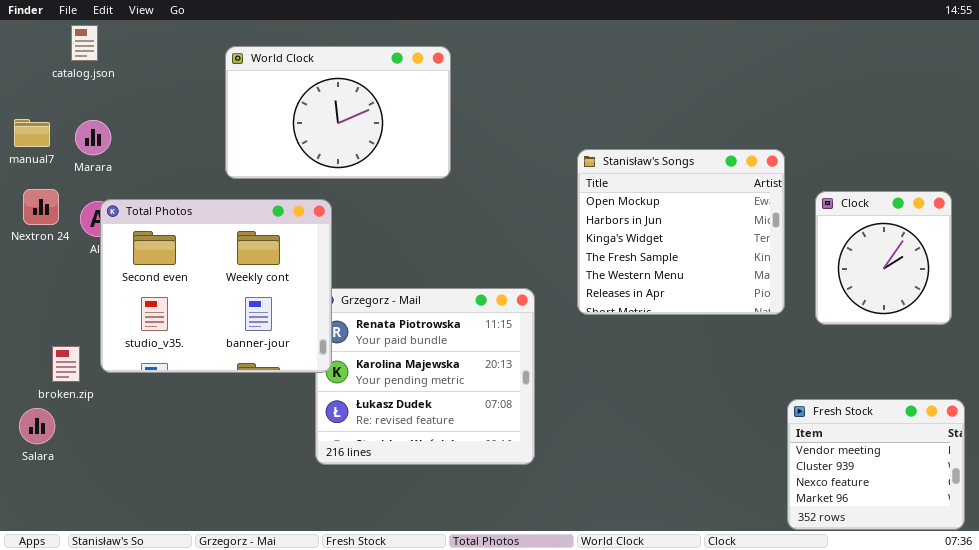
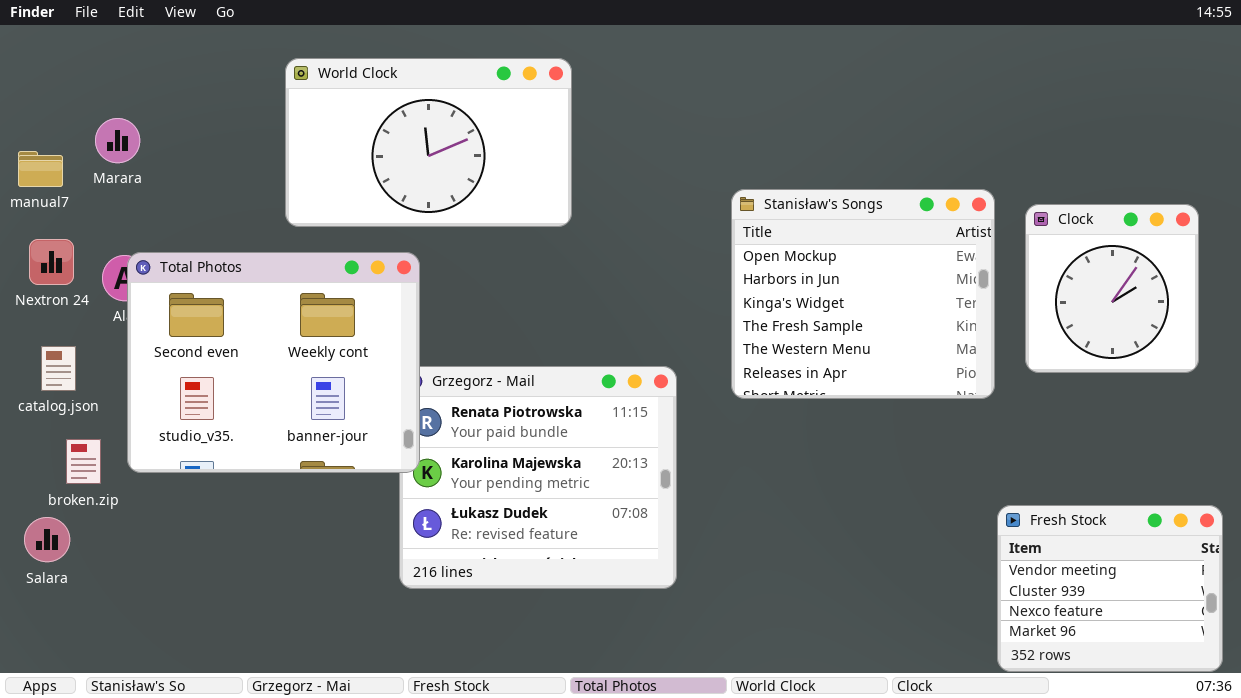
catalog.json: [71,25,98,61] -> [41,346,76,391], moved
Marara: [75,120,111,155] -> [95,118,140,163], moved
Clock: [815,191,952,325] -> [1025,204,1199,373], moved

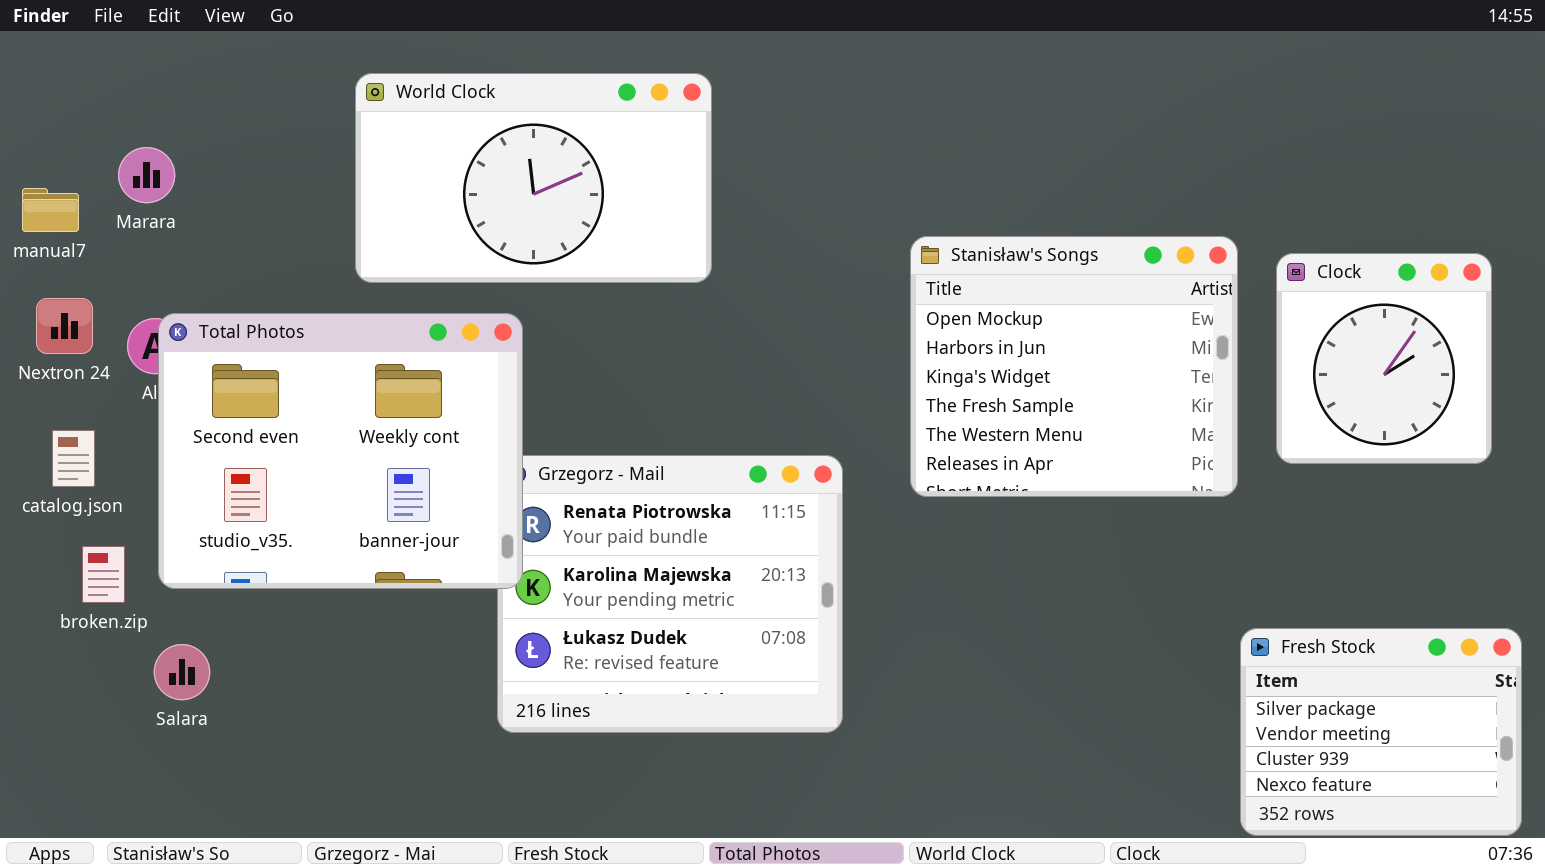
Fresh Stock: [997,505,1223,672] -> [1240,628,1522,836], scrolled up 1 row
Salara: [24,517,70,562] -> [154,644,210,700], moved

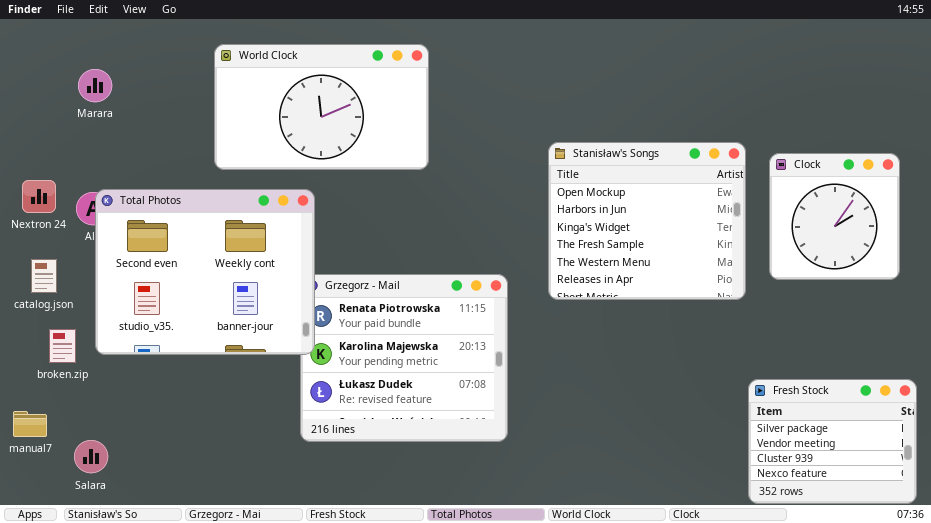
Marara: [118,147,175,203] -> [78,69,112,102], moved
manual7: [22,188,79,232] -> [13,411,47,437], moved
Salara: [154,644,210,700] -> [74,440,108,473], moved

